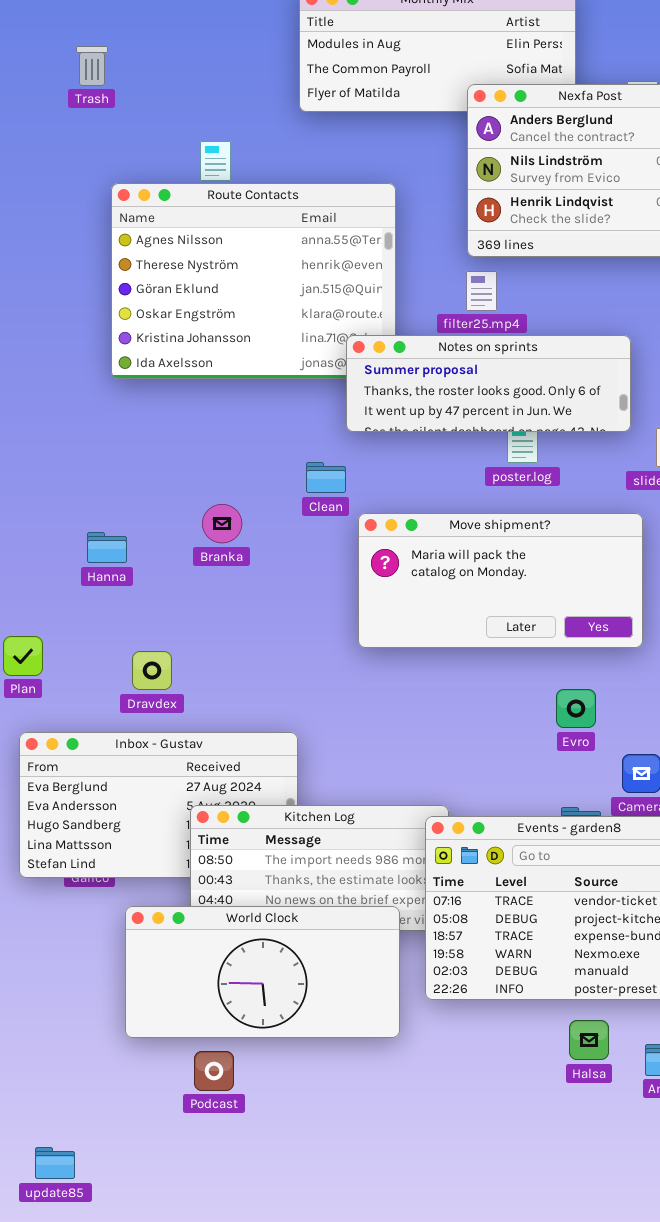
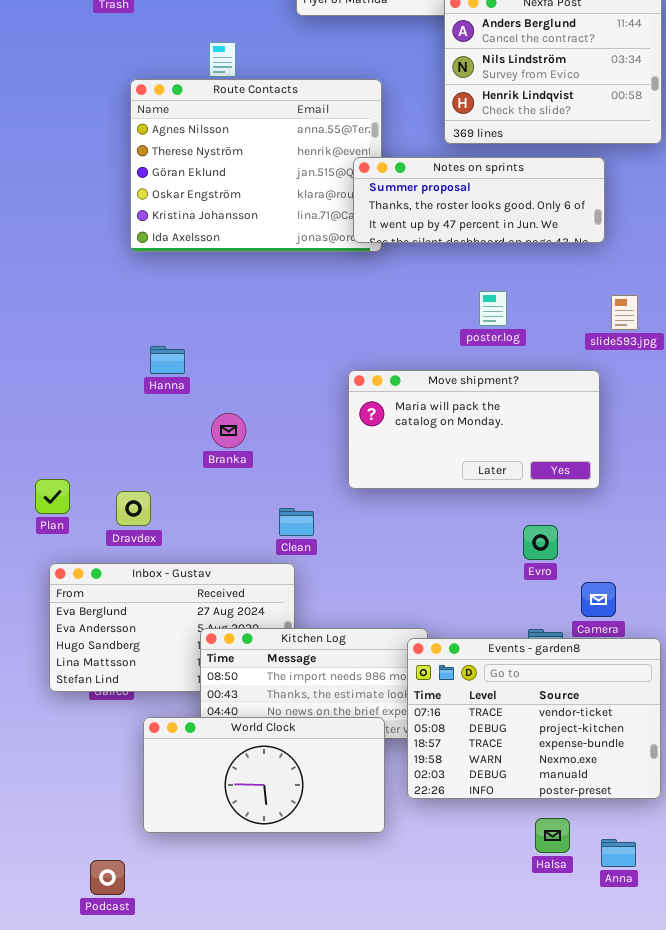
Notes on sprints: [346,335,631,432] -> [353,157,605,243], moved
Clean: [306,462,346,493] -> [279,508,314,536], moved
Branka: [202,504,242,543] -> [211,413,246,448], moved
Hanna: [87,532,127,563] -> [150,346,185,374], moved
Dravdex: [132,651,172,690] -> [116,491,151,526], moved
Podcast: [194,1051,234,1091] -> [90,860,125,895], moved

